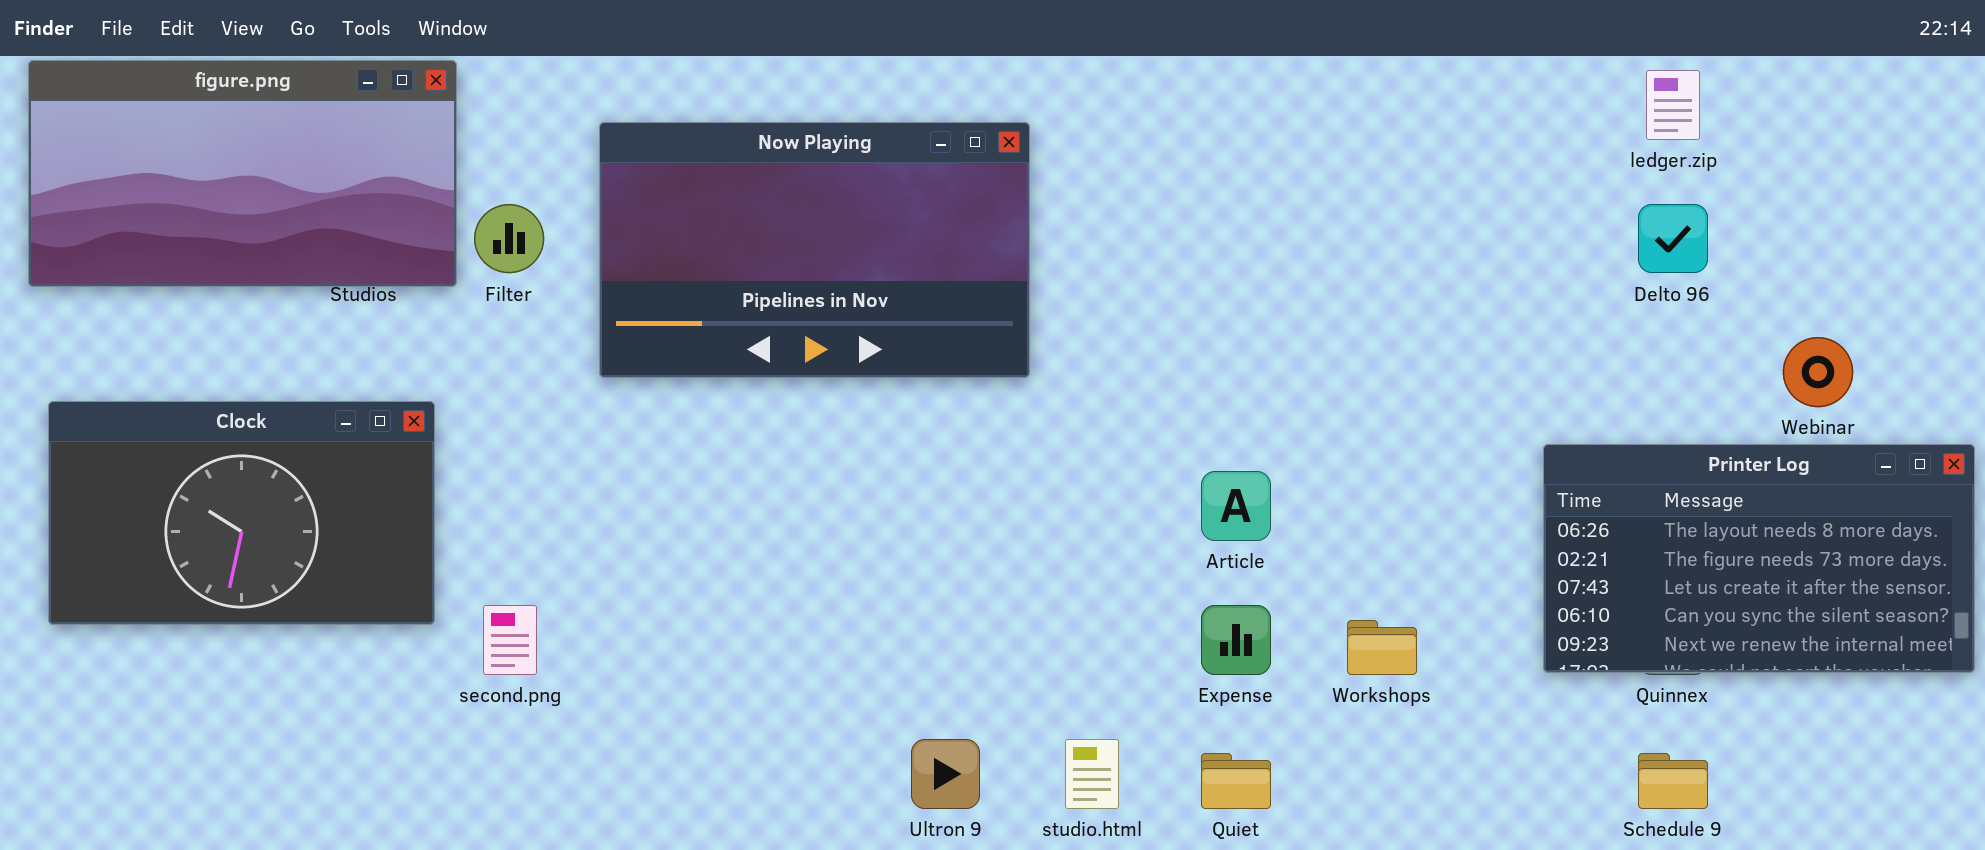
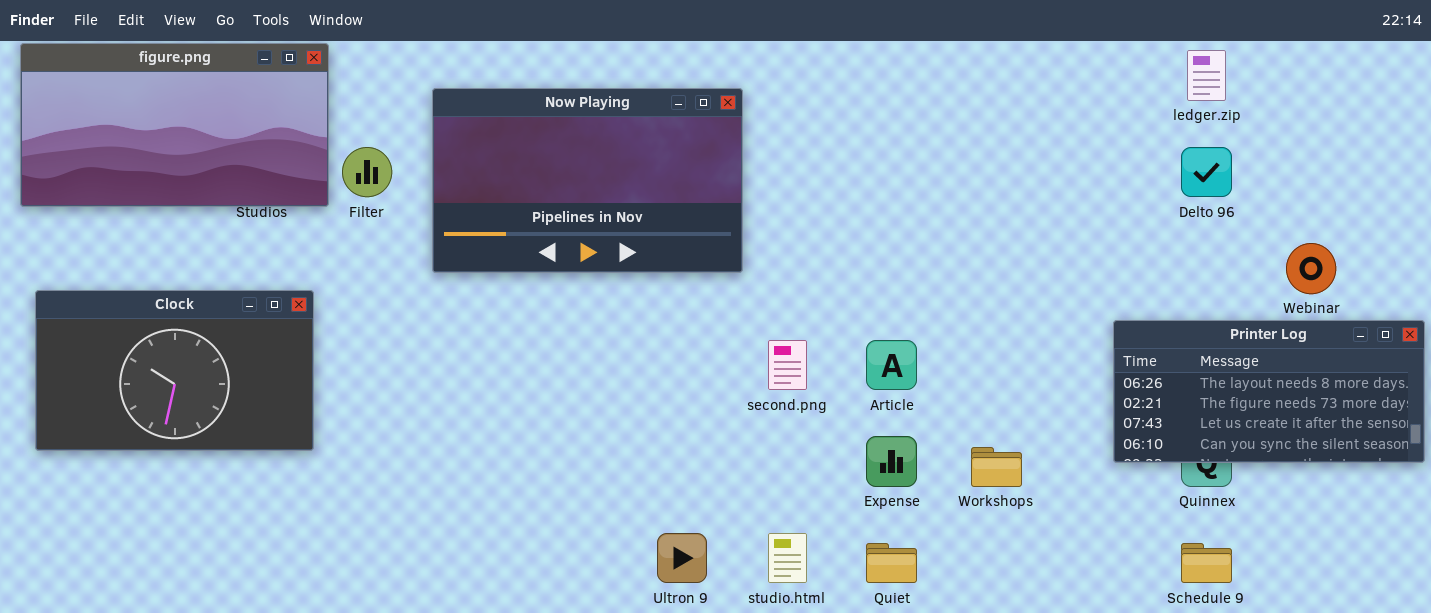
Printer Log: [1543,444,1975,673] -> [1113,320,1425,463], resized
second.png: [483,605,537,675] -> [768,340,807,390], moved

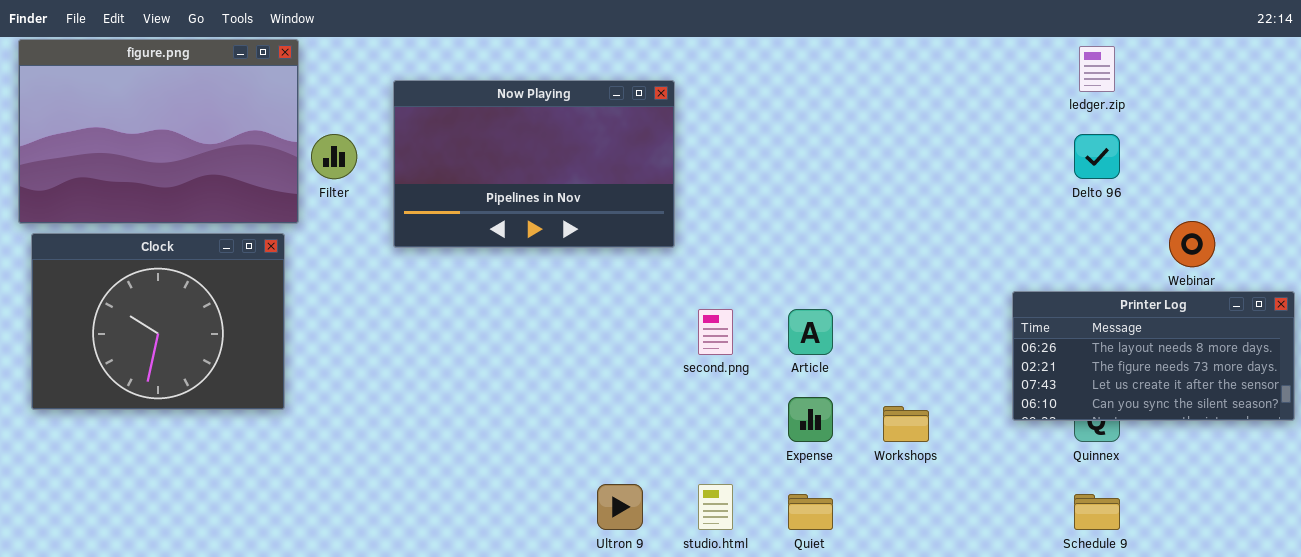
figure.png: [20,43,329,207] -> [18,39,299,224], resized
Clock: [35,290,314,451] -> [31,233,285,410], resized

